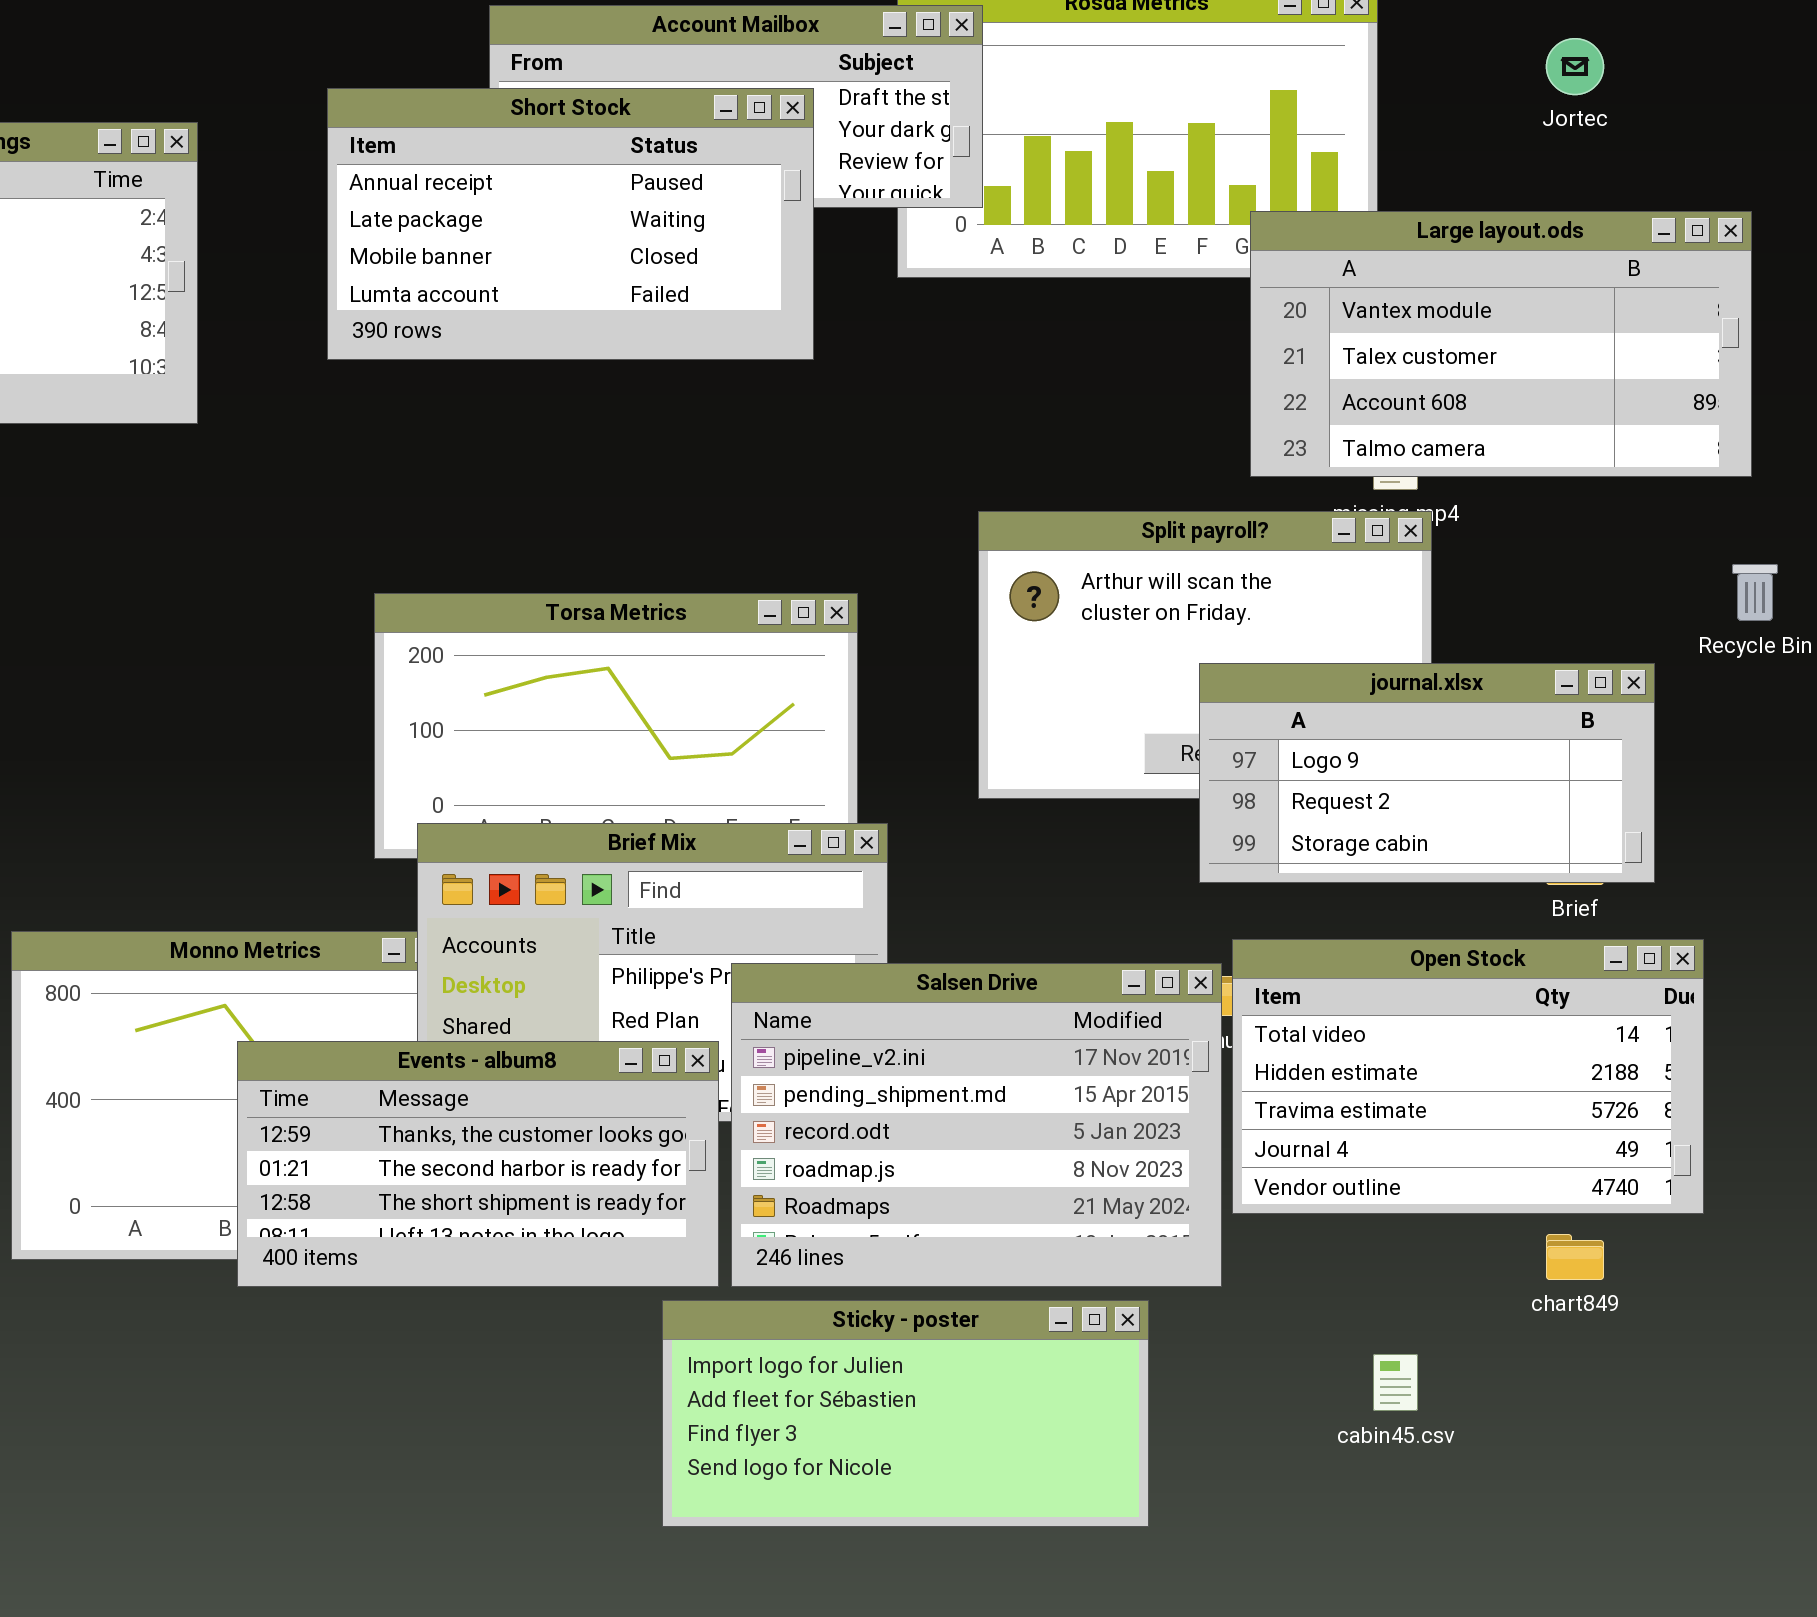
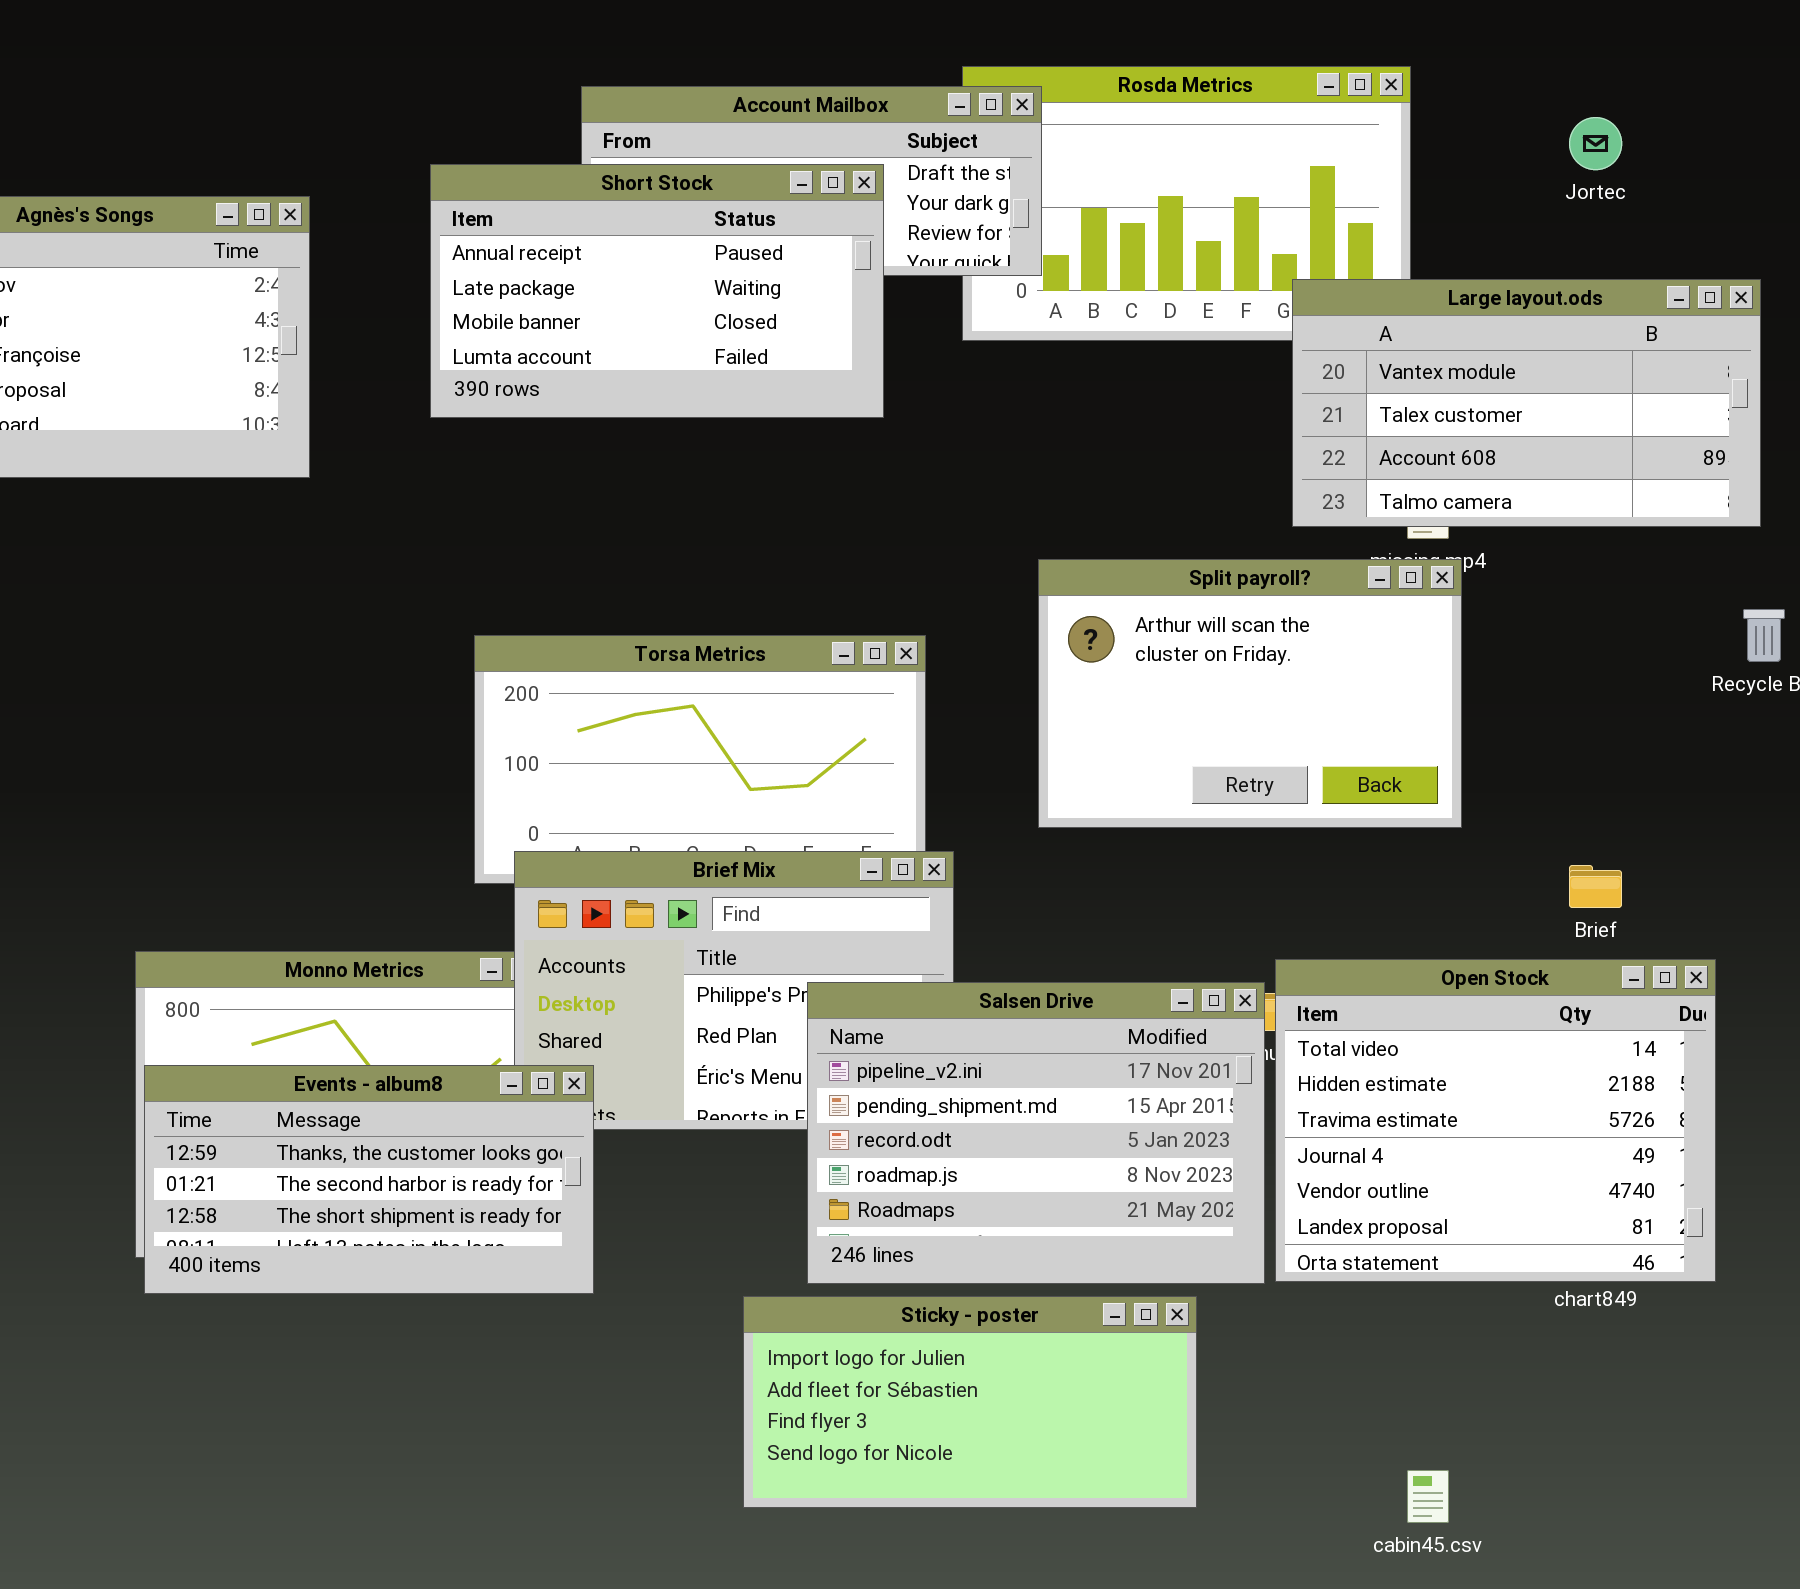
journal.xlsx: [1199,663,1655,883] -> none, closed
Open Stock: [1232,939,1704,1214] -> [1275,959,1716,1282], resized
Events - album8: [237,1041,719,1287] -> [144,1065,594,1294], moved
cabin45.csv: [1373,1354,1418,1411] -> [1407,1470,1449,1523], moved

